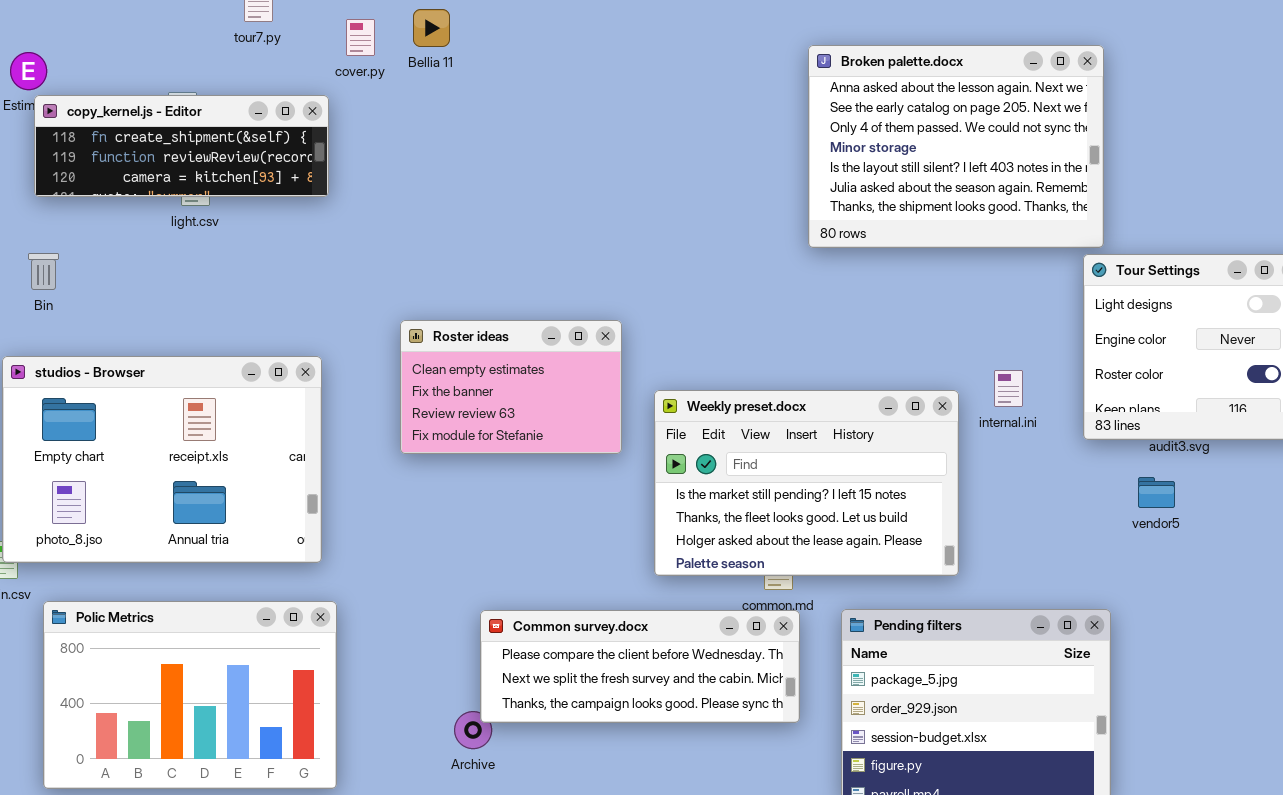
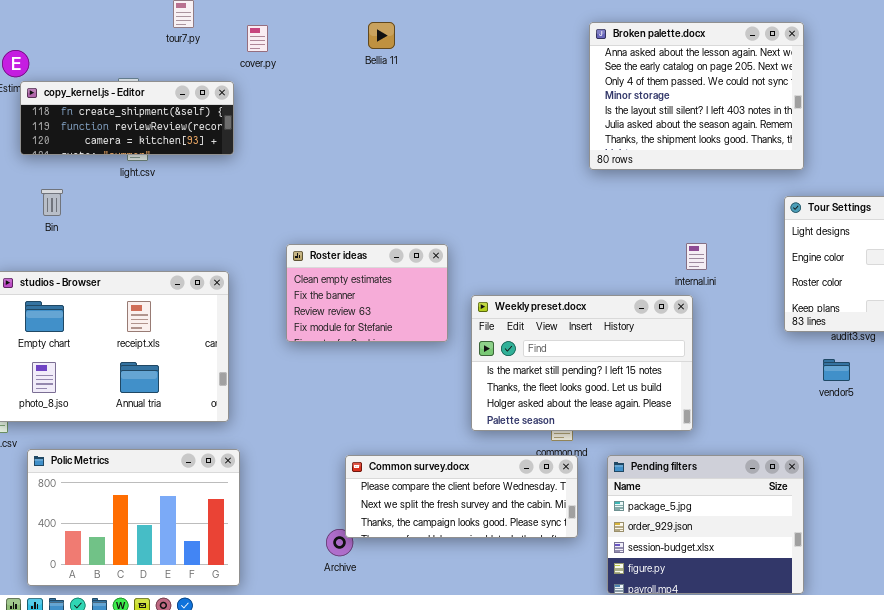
Bellia 11: [413,9,450,47] -> [368,22,395,49], moved
Broken palette.docx: [808,45,1104,248] -> [589,22,804,170], moved
Bin: [28,253,59,290] -> [41,189,63,216], moved
internal.ini: [994,370,1023,407] -> [686,243,707,270], moved

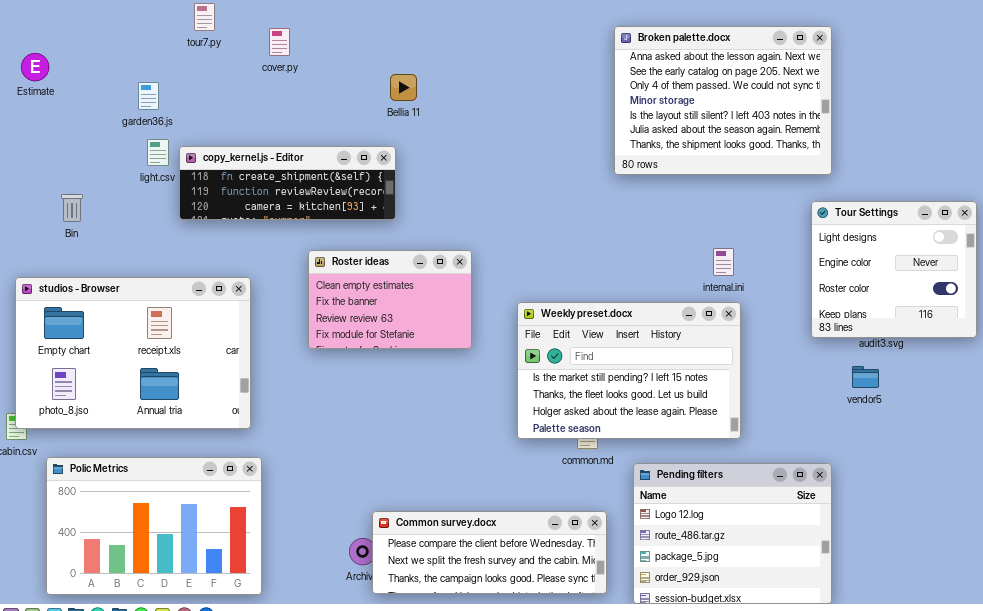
Bellia 11: [368,22,395,49] -> [390,74,417,101], moved
copy_kernel.js - Editor: [20,81,234,155] -> [179,146,396,220], moved
Weekly preset.docx: [471,295,693,431] -> [517,302,741,439], moved
Pending filters: [607,455,804,594] -> [633,463,832,604], scrolled up 2 rows
Common survey.docx: [345,455,578,538] -> [372,511,607,594], moved

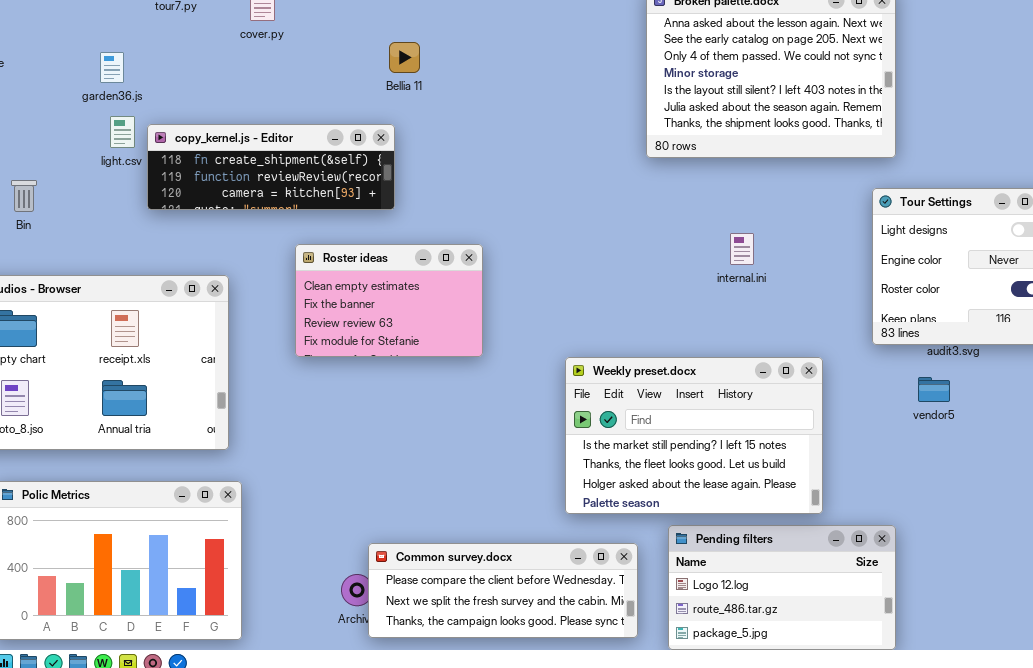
internal.ini: [713,248,734,276] -> [730,233,754,265], moved
Weekly preset.docx: [517,302,741,439] -> [565,357,823,514], moved
Pending filters: [633,463,832,604] -> [668,525,896,650], resized

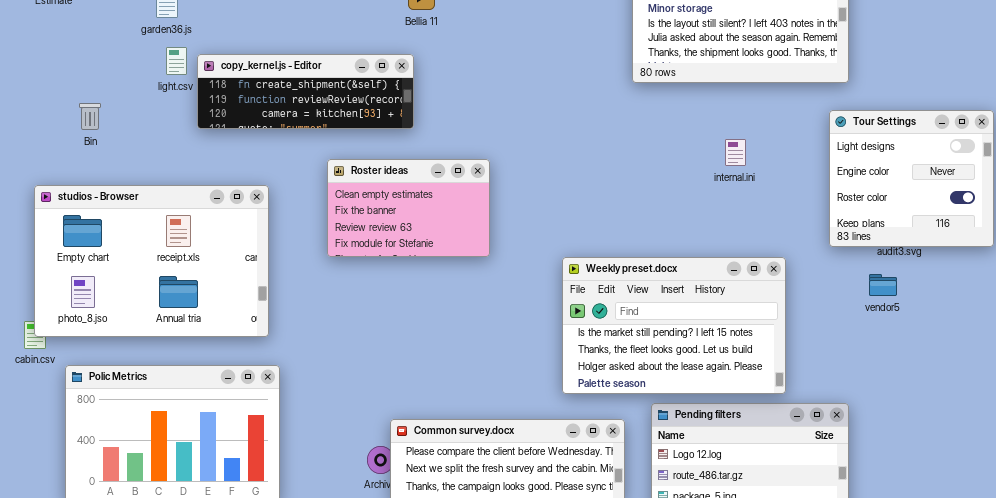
internal.ini: [730,233,754,265] -> [725,139,746,166], moved

